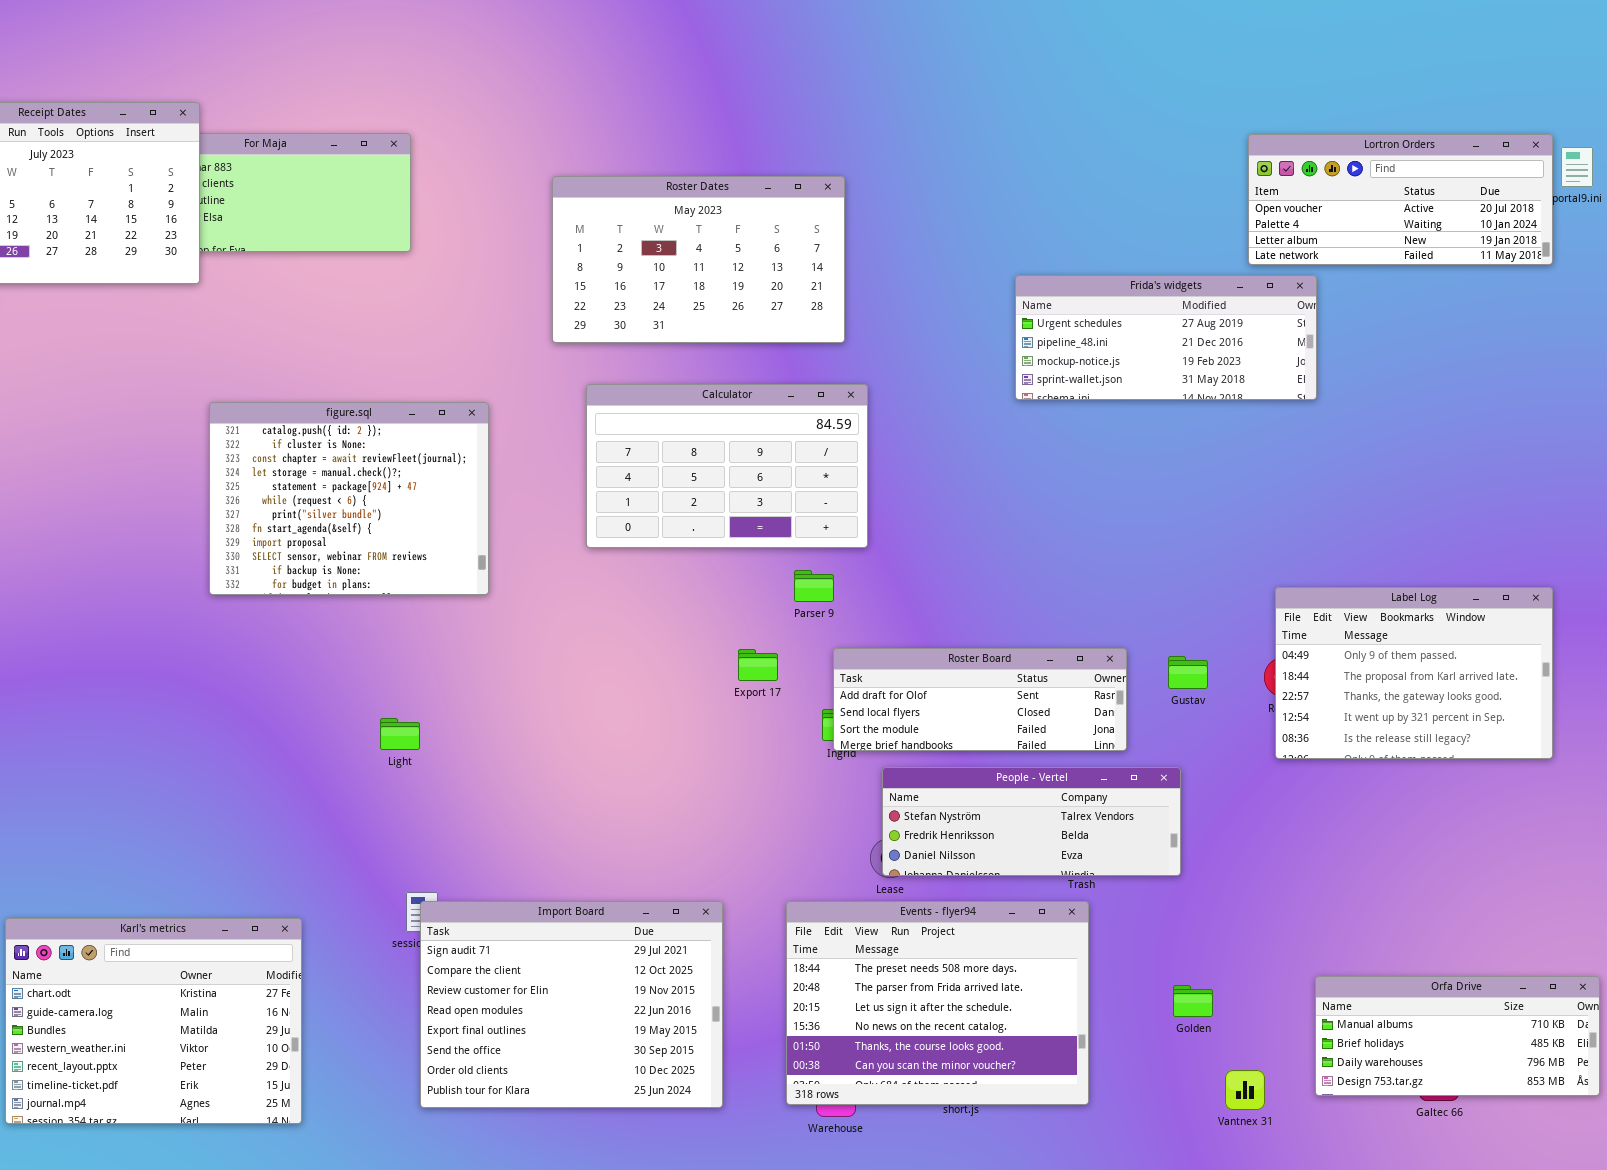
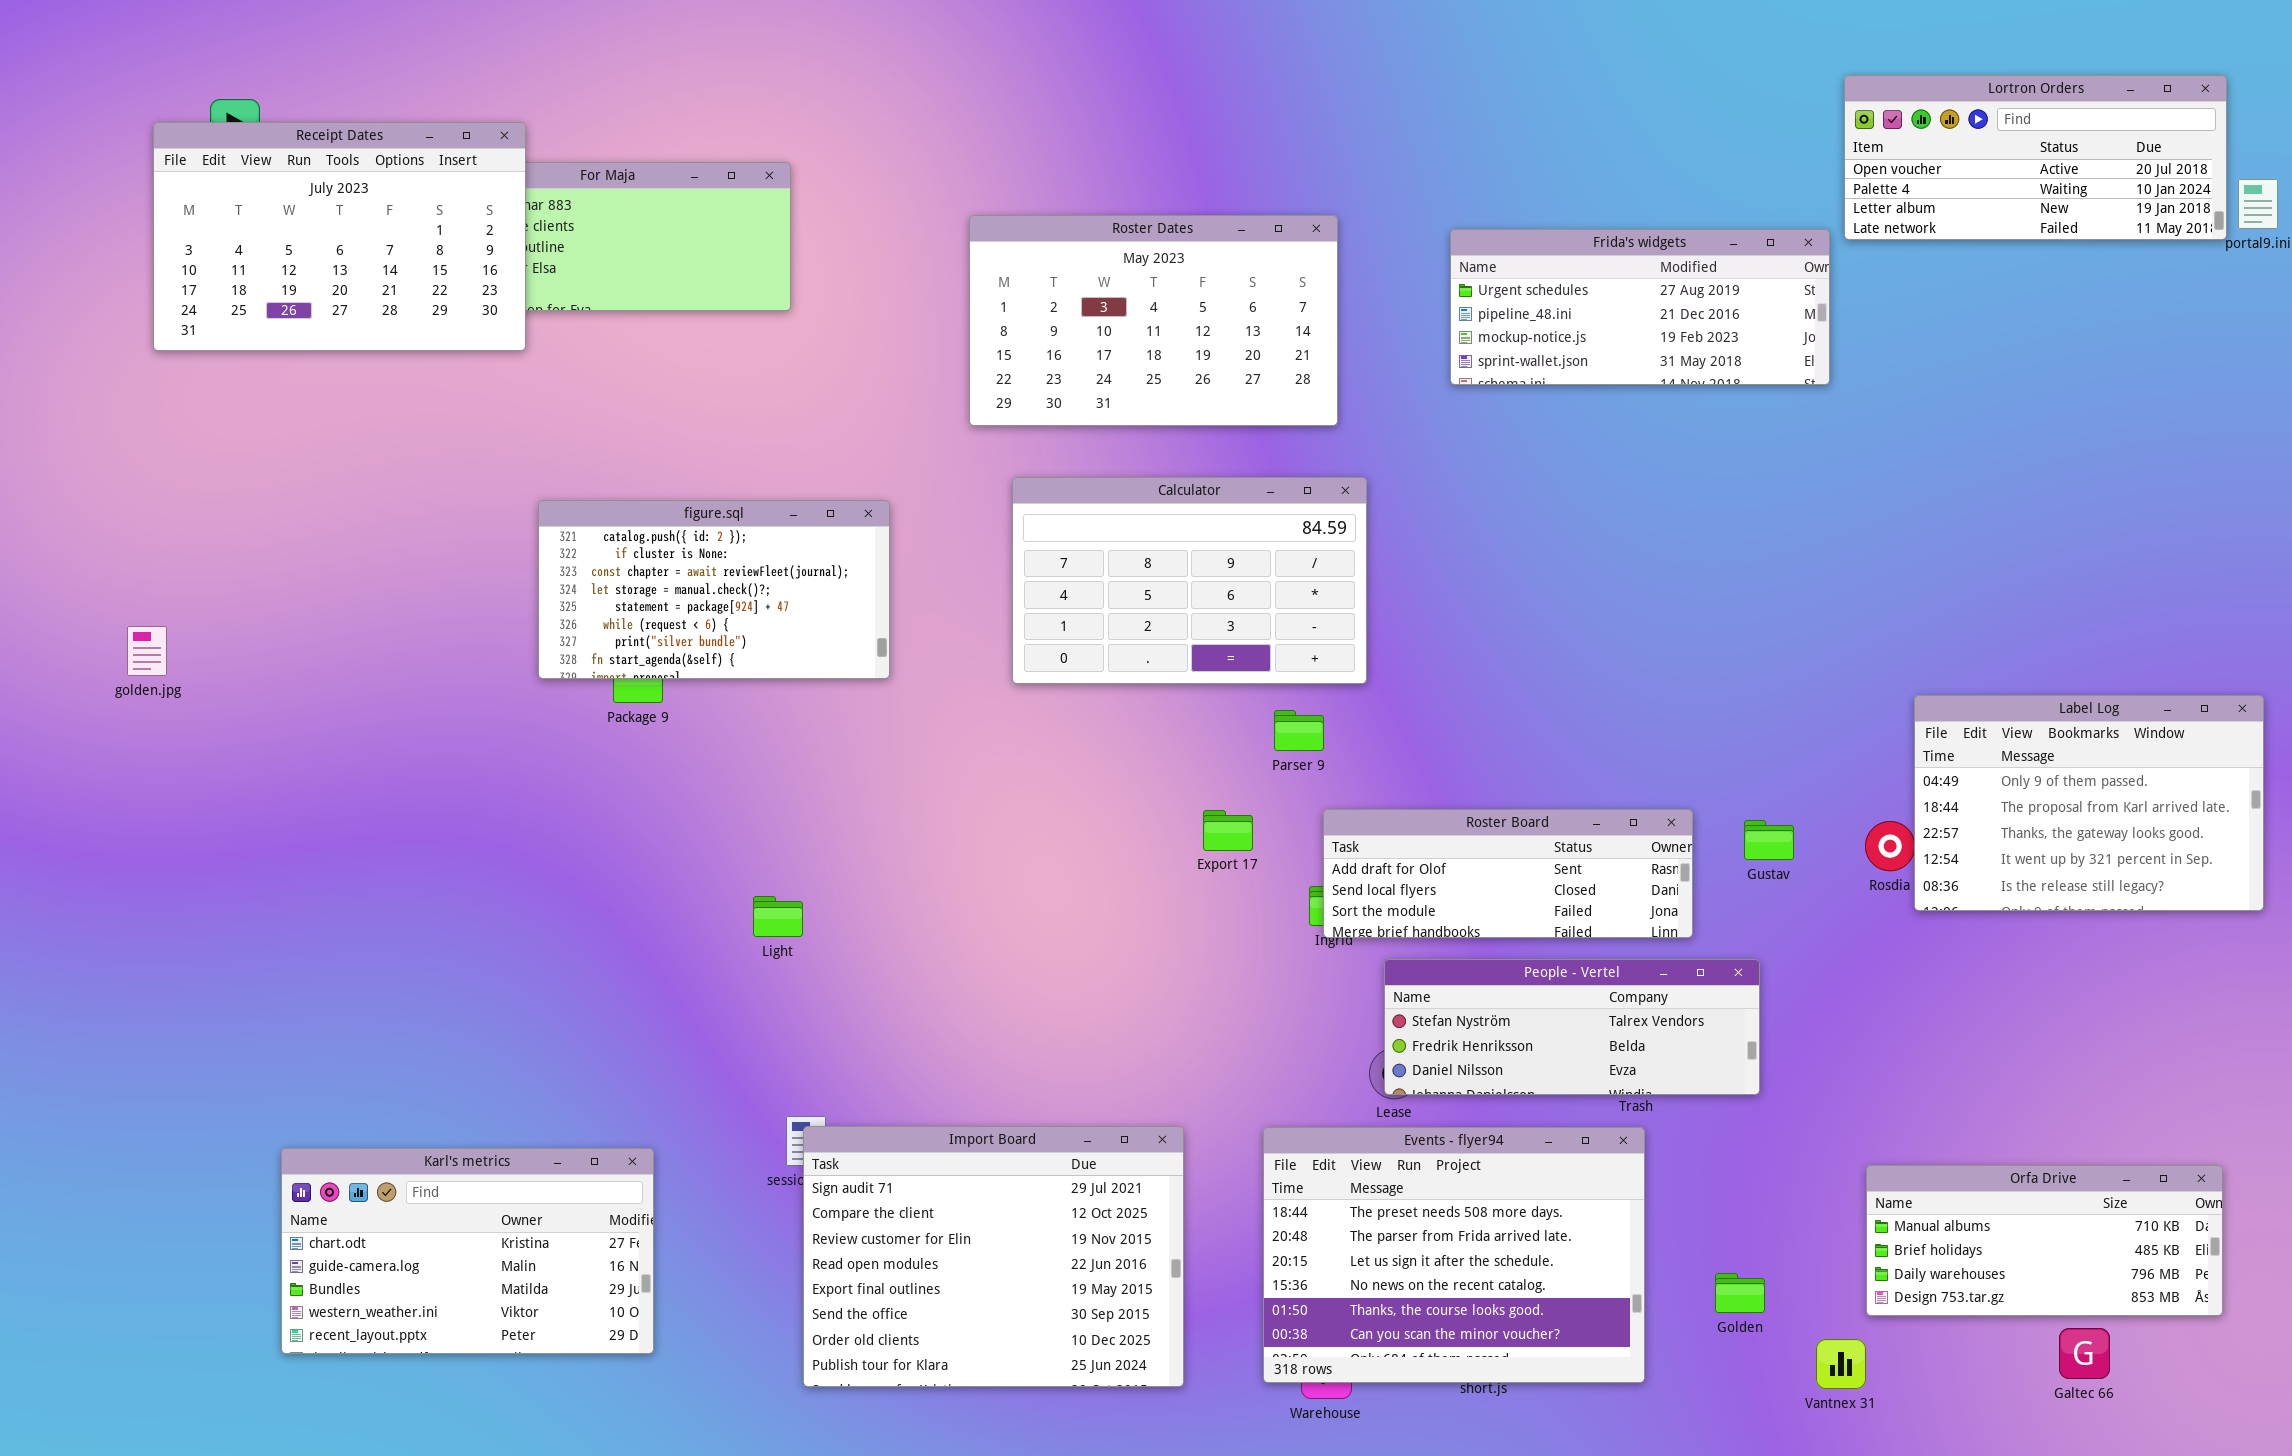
Lortron Orders: [1248,134,1553,265] -> [1844,75,2227,240], moved
Frida's widgets: [1015,275,1317,400] -> [1450,229,1830,385], moved
figure.sql: [209,402,489,595] -> [538,500,890,679], resized
Label Log: [1275,587,1553,759] -> [1914,695,2264,911], moved
Karl's metrics: [5,918,302,1124] -> [281,1148,654,1354], resized
Orfa Drive: [1315,976,1600,1096] -> [1866,1165,2223,1316], moved
Golden: [1173,985,1213,1017] -> [1715,1273,1765,1313], moved

